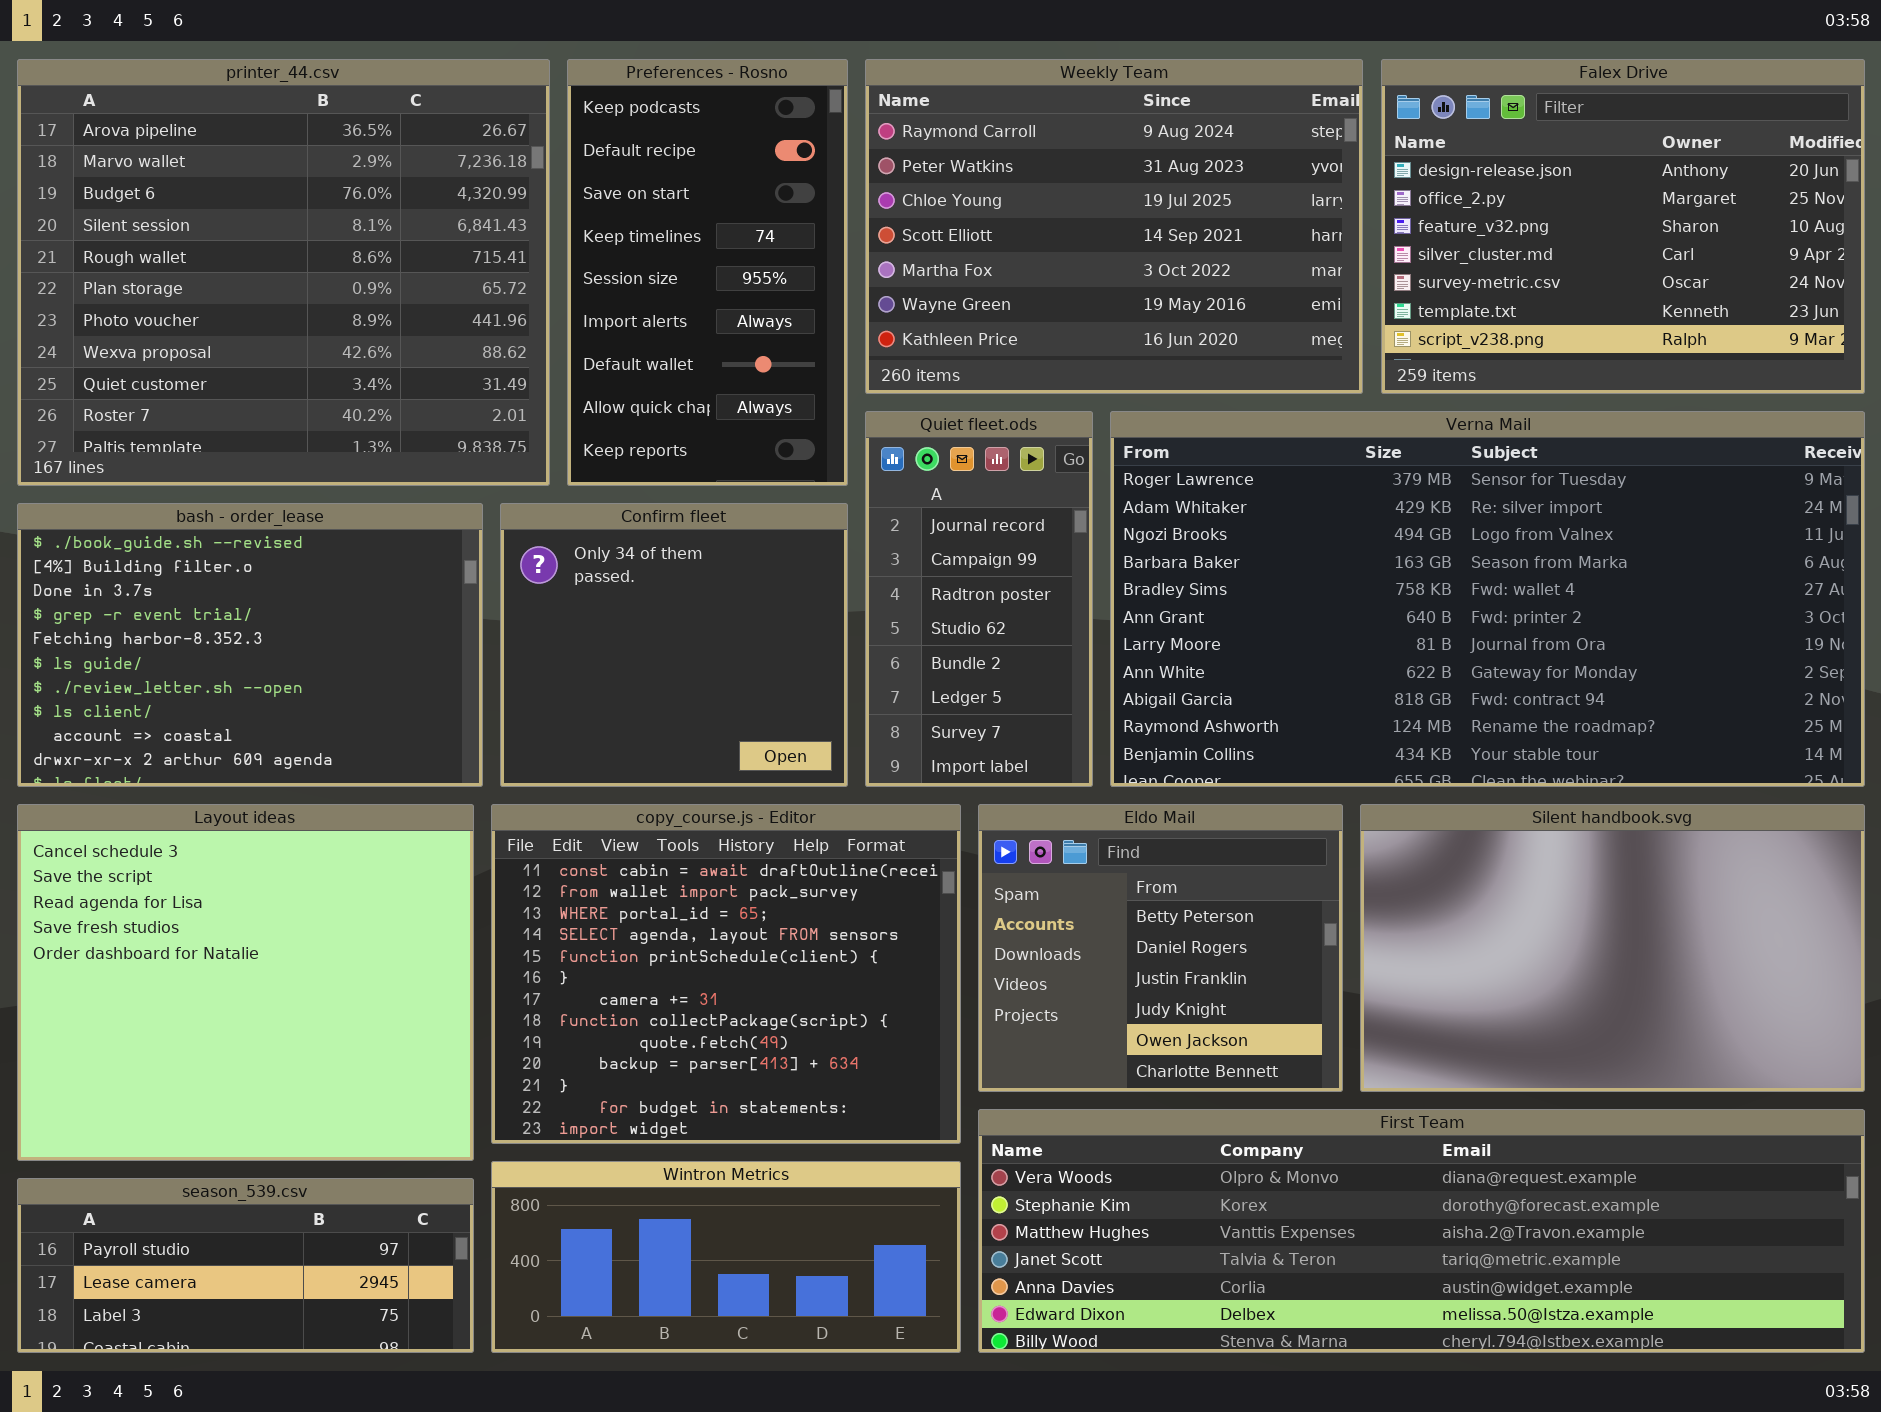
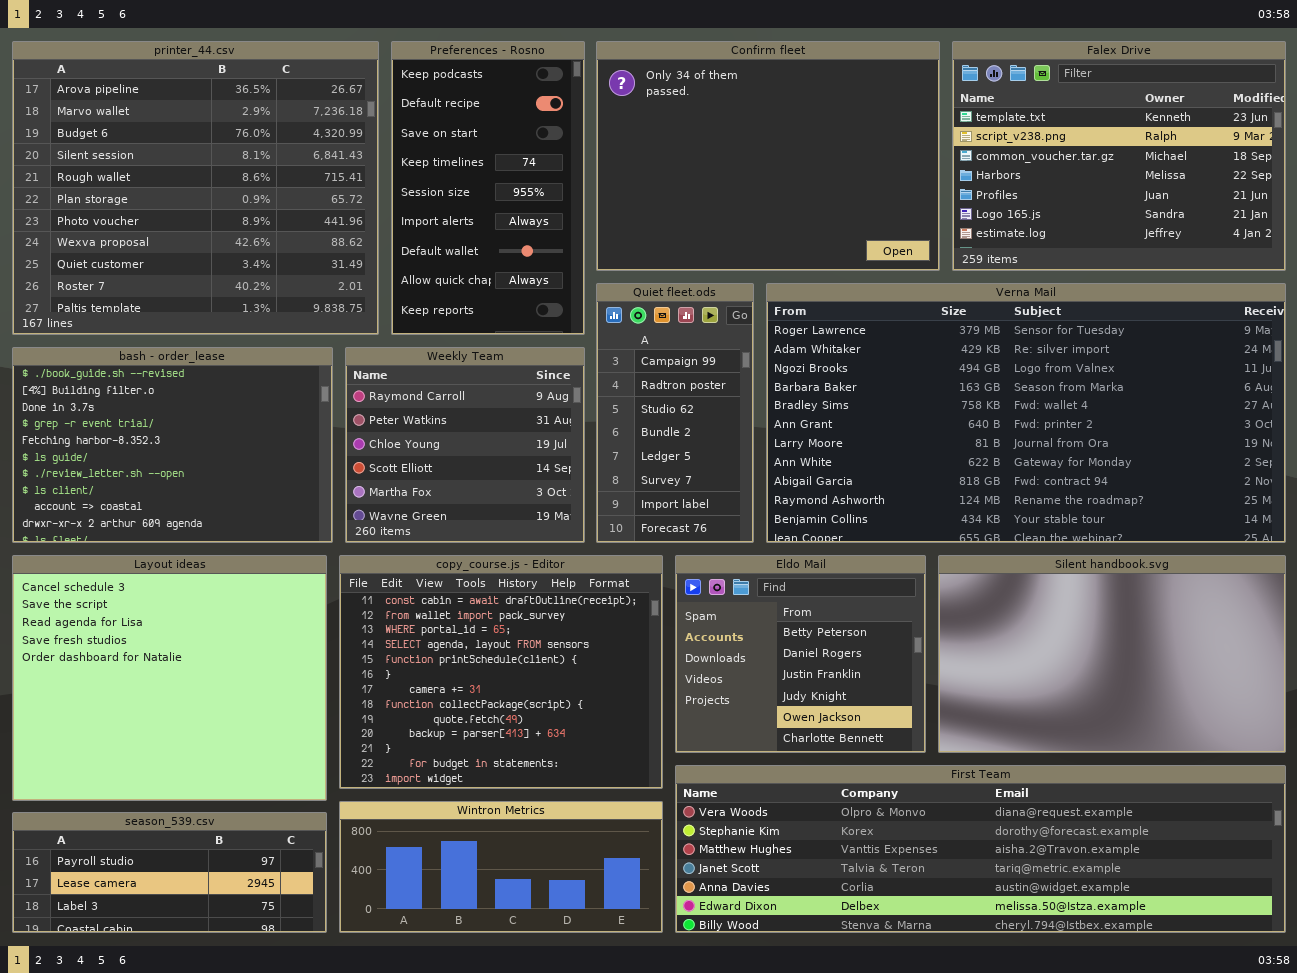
Weekly Team: [865,59,1363,394] -> [345,347,585,543], moved, resized
Falex Drive: [1381,59,1865,394] -> [952,41,1286,271], scrolled down 5 rows
Quiet fleet.ods: [865,411,1093,787] -> [596,283,754,543], scrolled down 1 row
Confirm fleet: [500,503,848,787] -> [596,41,940,271], moved, resized

